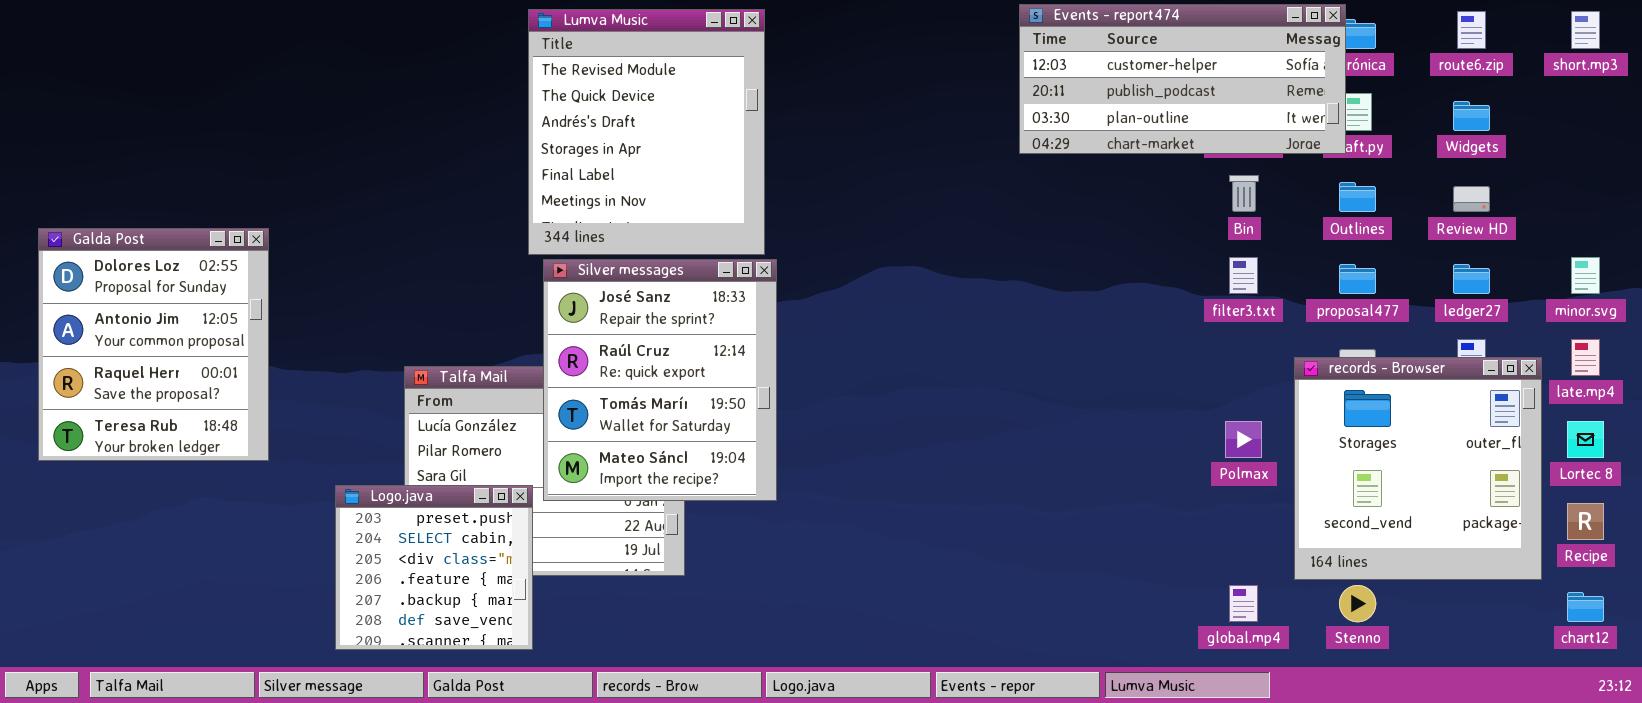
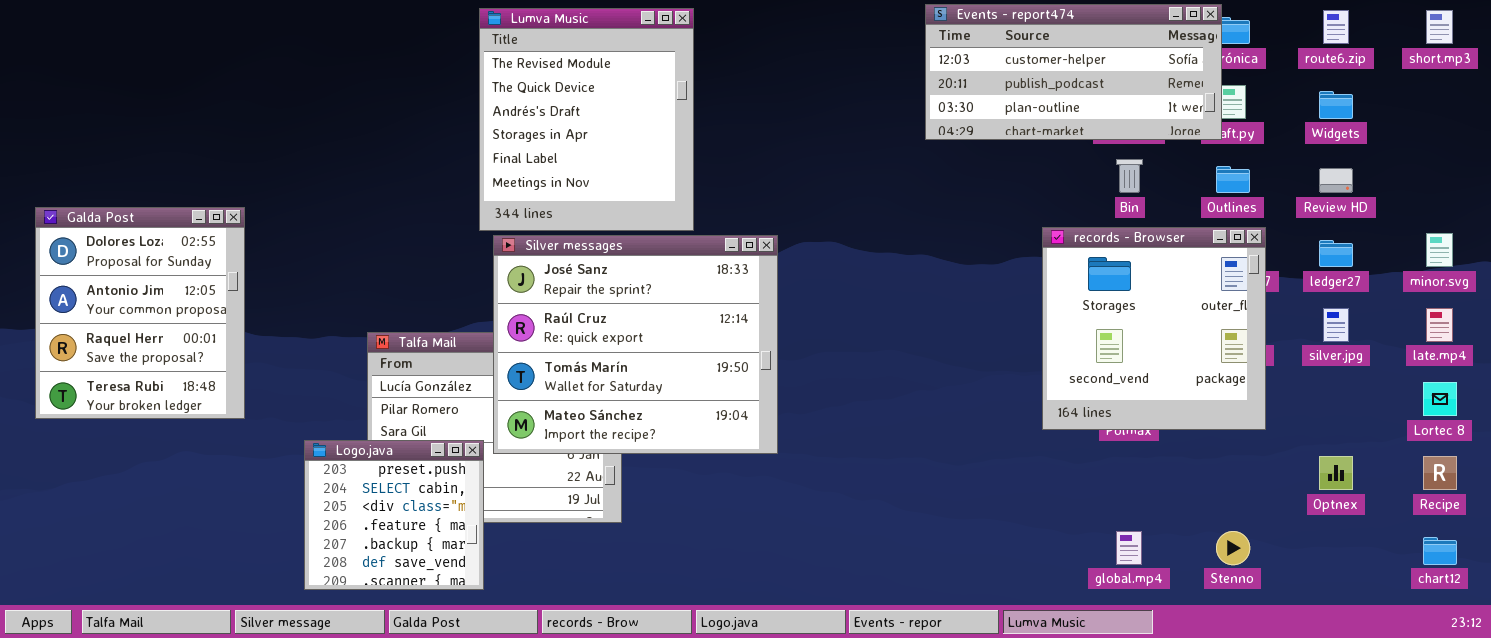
Silver messages: [543,259,777,501] -> [493,235,778,454], resized
records - Browser: [1294,357,1542,580] -> [1042,227,1266,430], moved

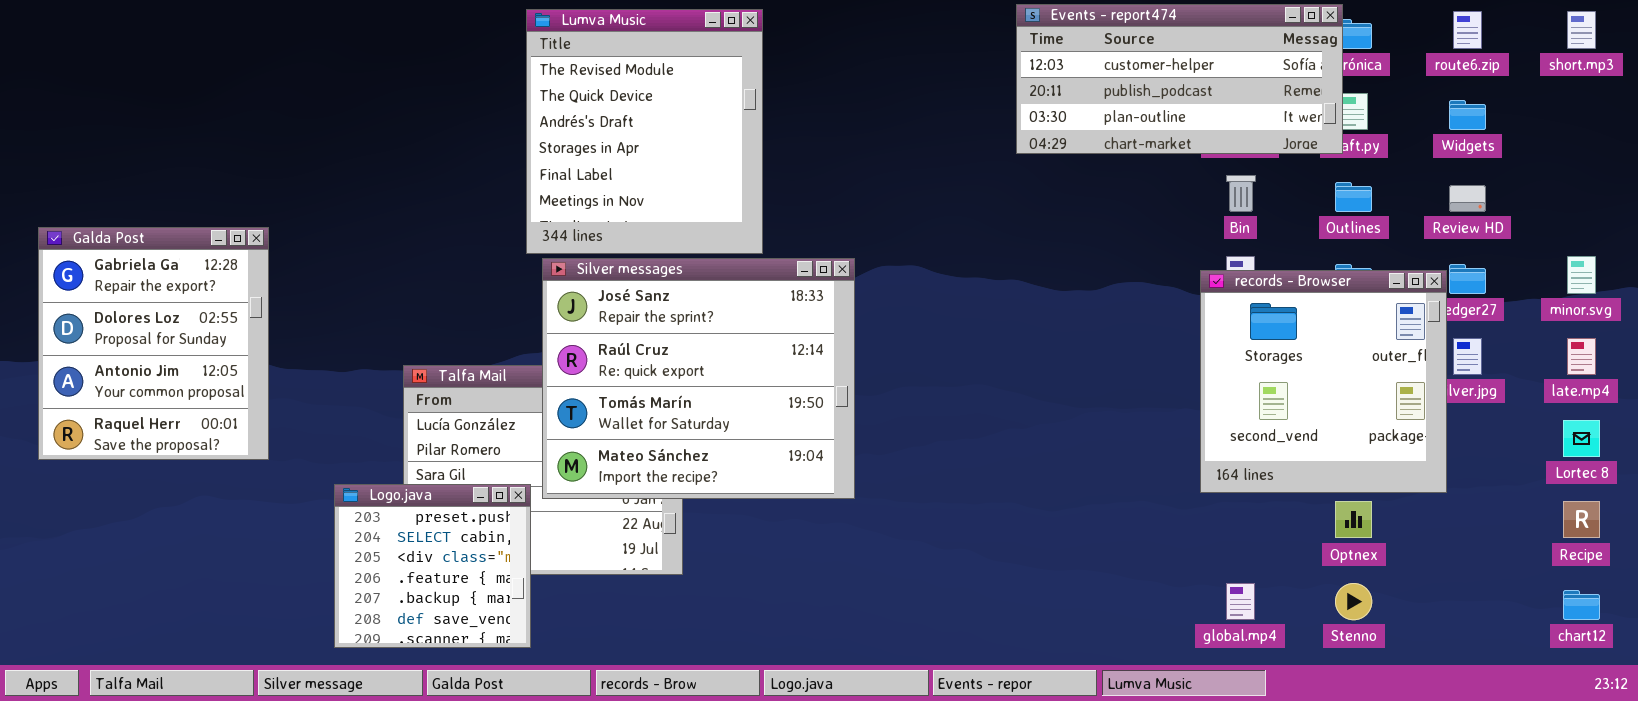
Galda Post: [35,207,245,419] -> [38,227,269,460], scrolled up 1 row
records - Browser: [1042,227,1266,430] -> [1200,270,1447,493], moved
Optnex: [1319,456,1353,490] -> [1335,501,1372,538], moved

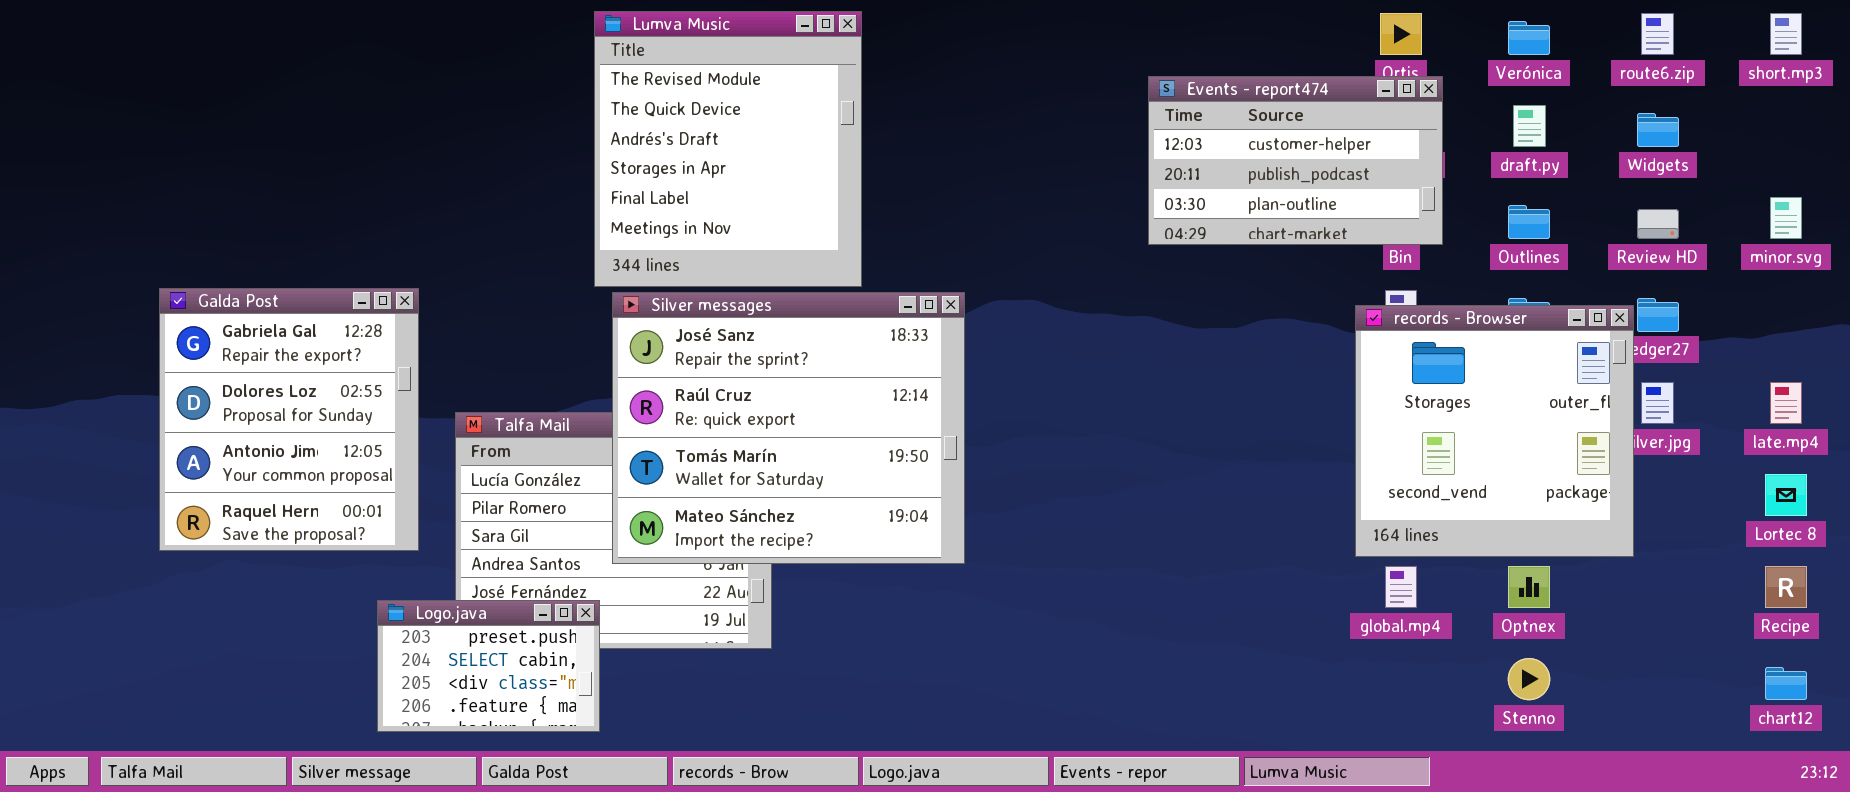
Events - report474: [1016,4,1343,154] -> [1148,76,1443,245], moved, resized
Galda Post: [38,227,269,460] -> [159,288,419,551], moved
minor.svg: [1567,256,1596,294] -> [1770,197,1802,239], moved
Logo.java: [334,484,531,648] -> [377,600,600,732], resized
global.mp4: [1226,583,1255,620] -> [1385,566,1417,608], moved

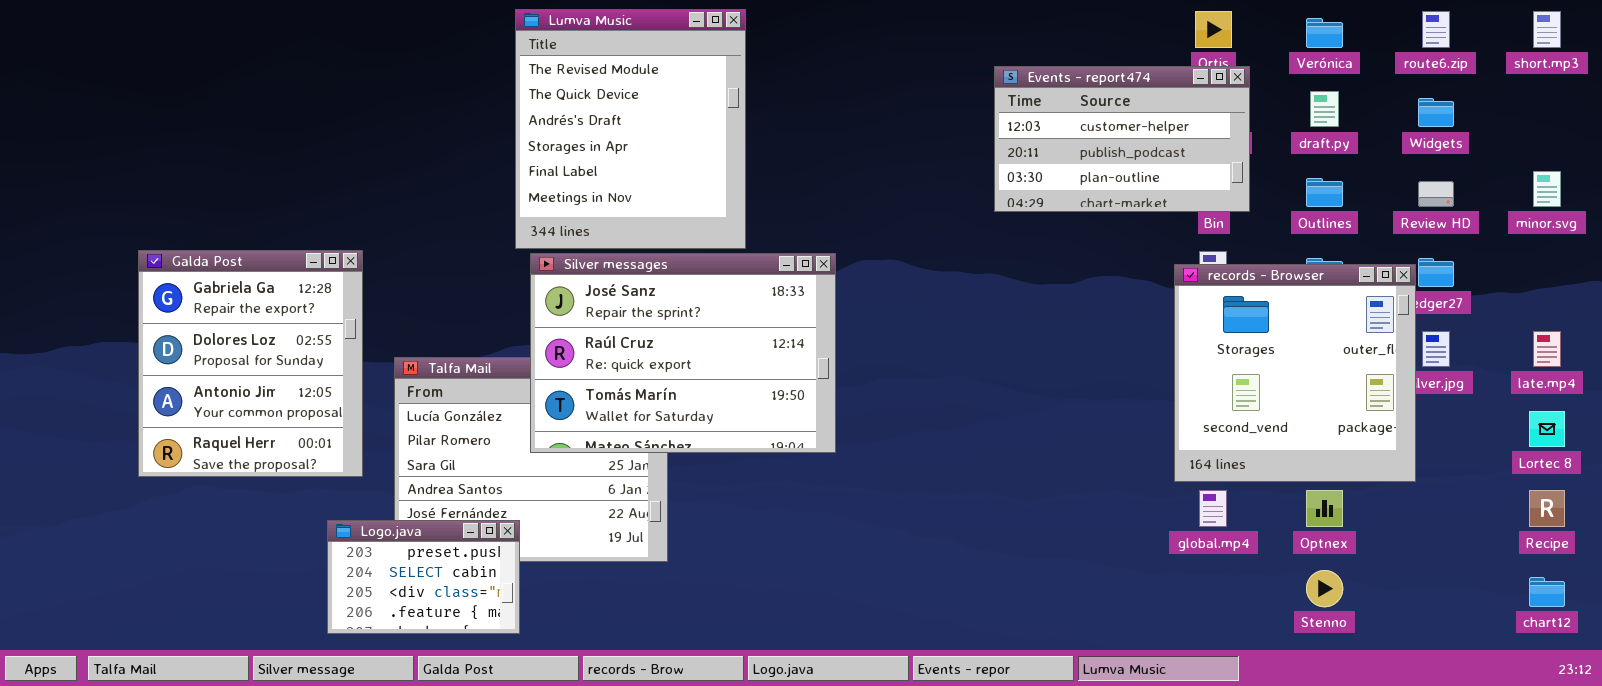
Silver messages: [612,292,965,564] -> [530,253,836,453], resized

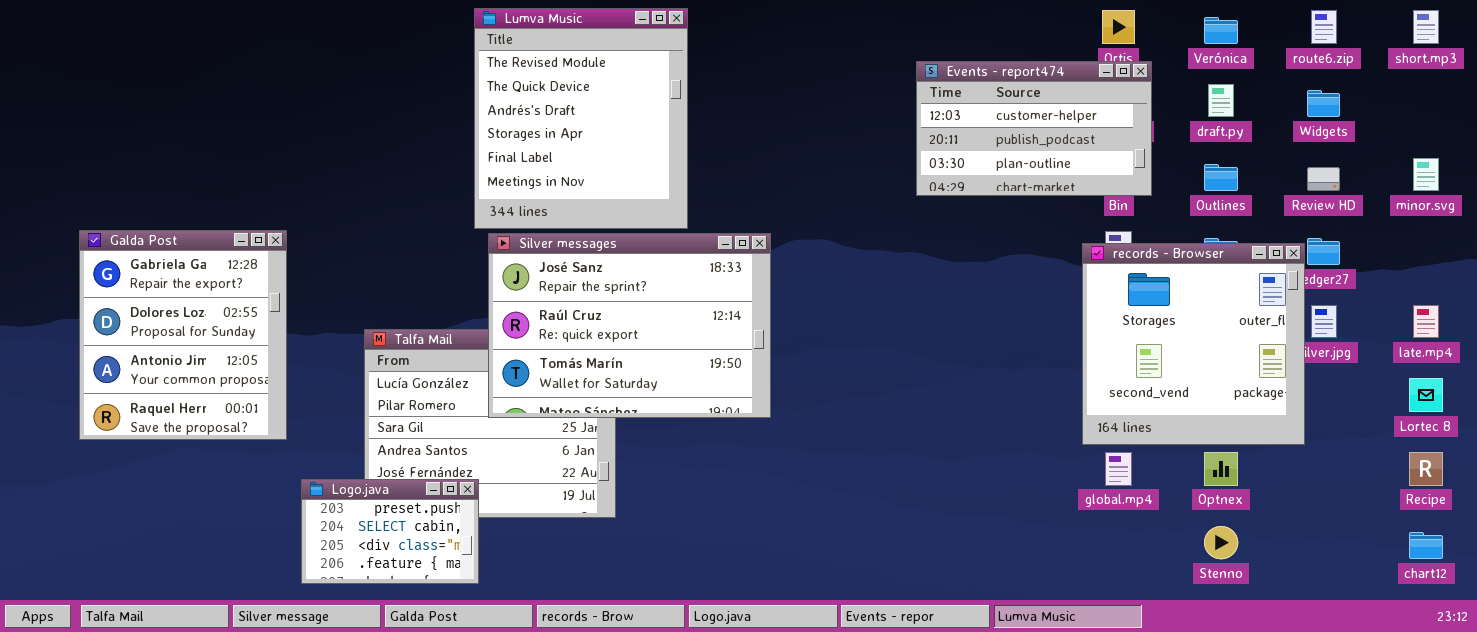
Galda Post: [138,250,363,477] -> [79,230,287,440], moved

